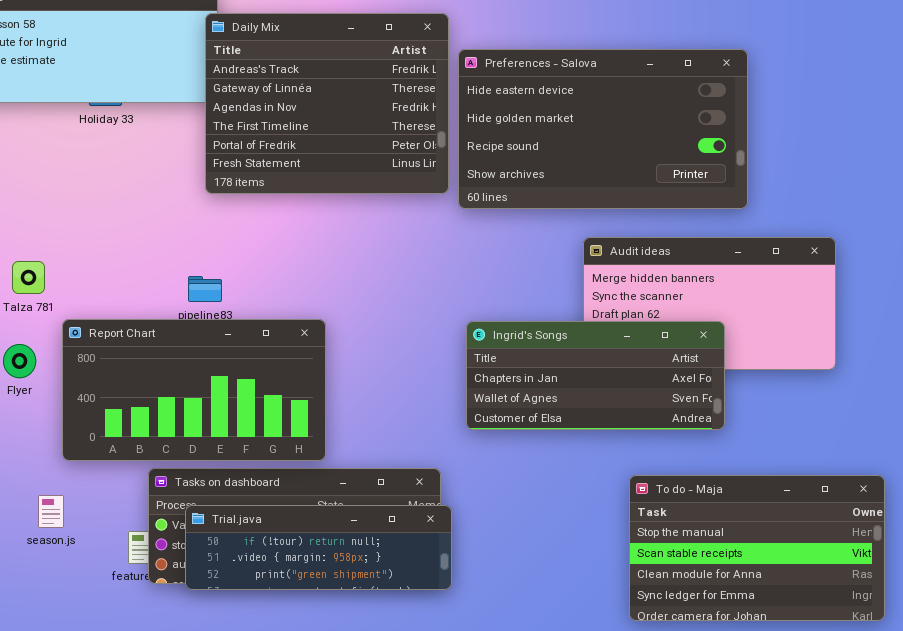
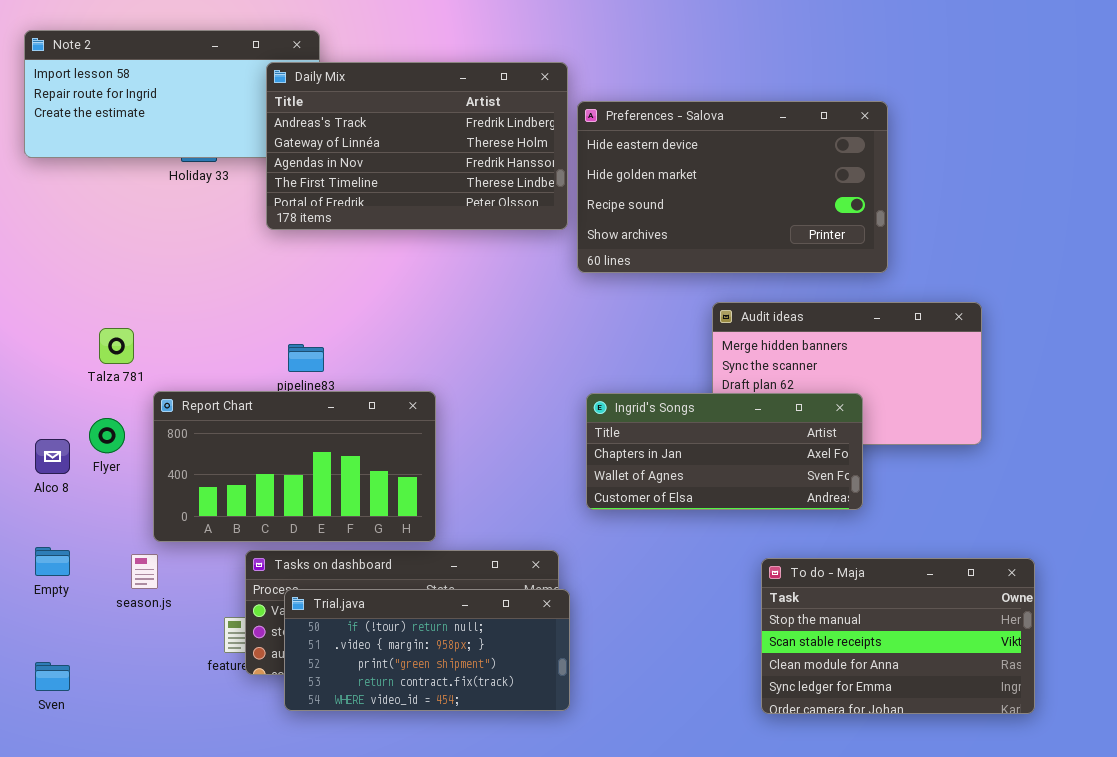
Daily Mix: [205,13,449,194] -> [266,62,568,230], resized
season.js: [38,495,64,528] -> [131,554,158,589], moved
Trial.java: [185,505,452,590] -> [284,589,570,711], resized

